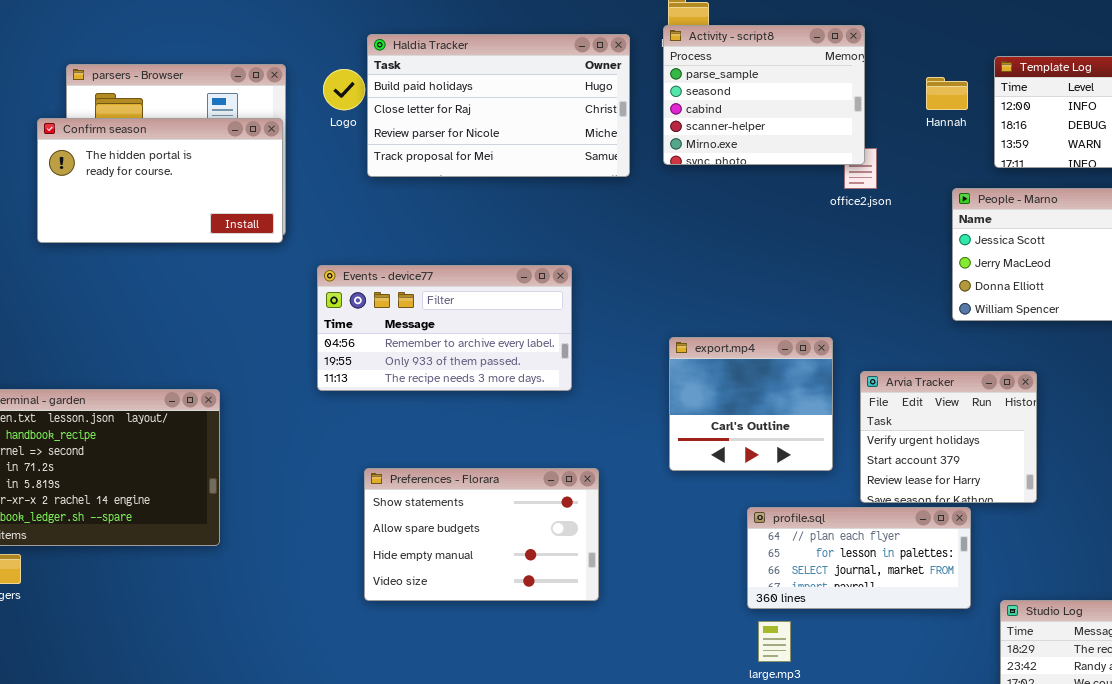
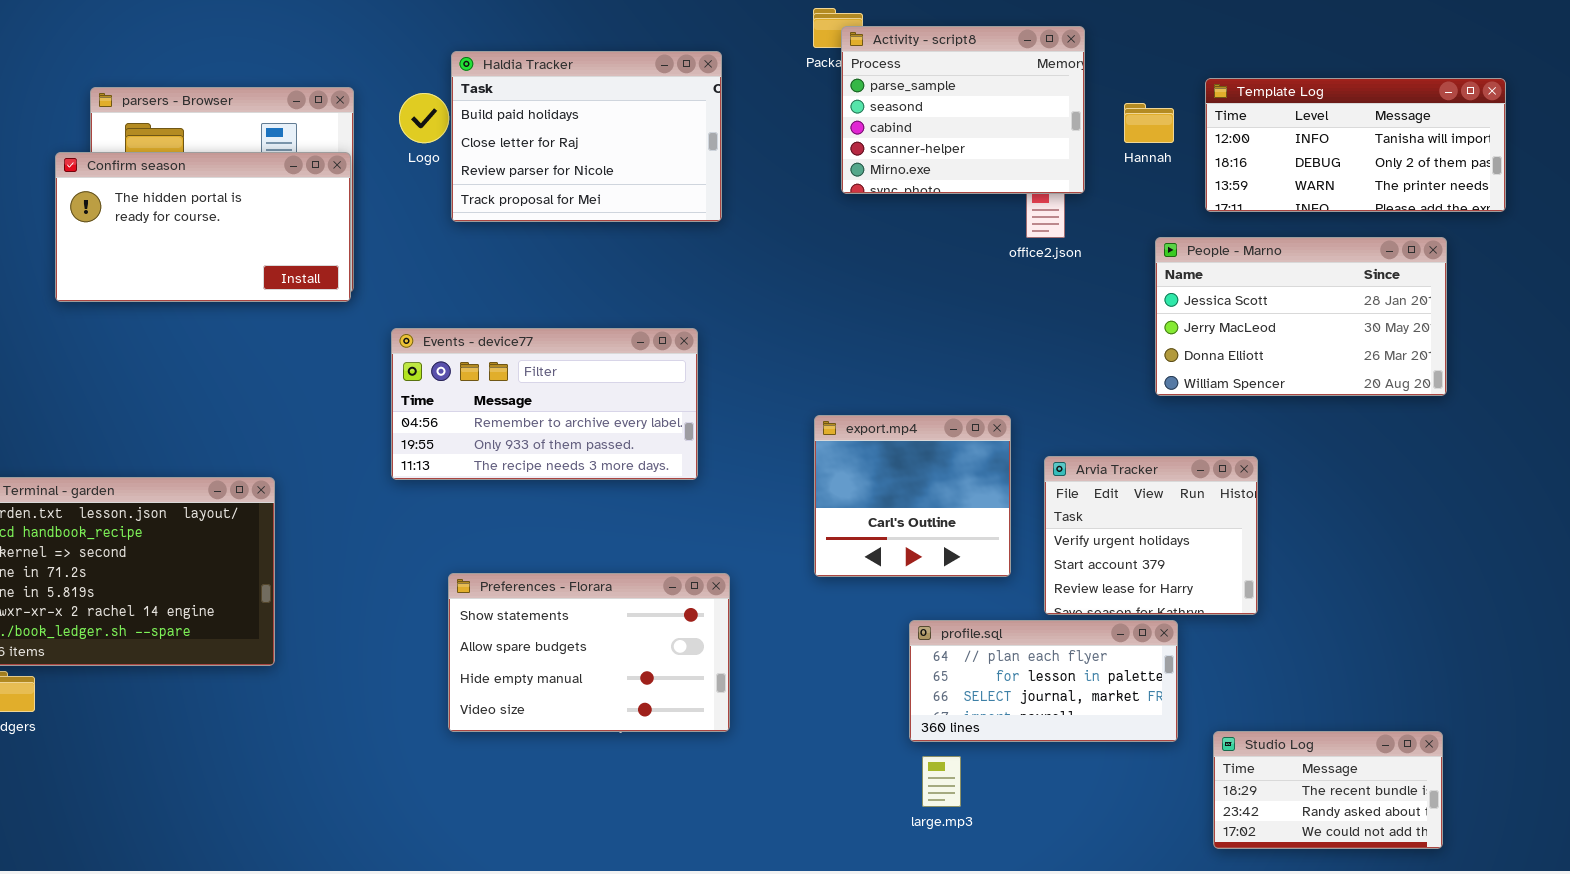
Activity - script8: [663,25,865,165] -> [841,26,1085,194], moved
Haldia Tracker: [367,34,630,177] -> [451,51,722,222], resized

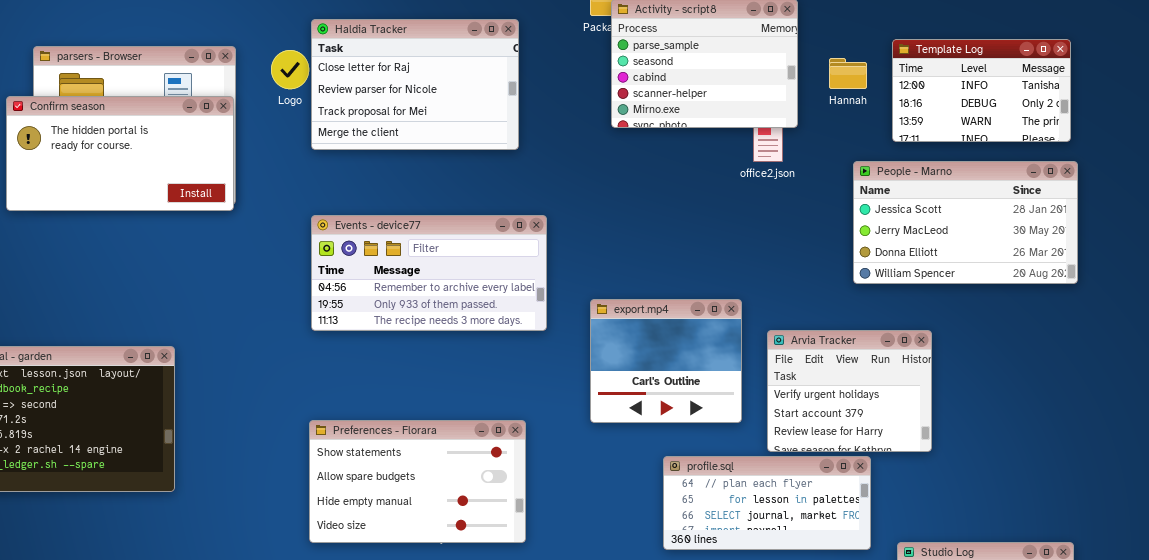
Haldia Tracker: [451,51,722,222] -> [311,19,519,150], scrolled down 1 row
Template Log: [1205,78,1506,212] -> [892,39,1071,142], resized
Events - device77: [391,328,698,480] -> [311,215,547,331], moved

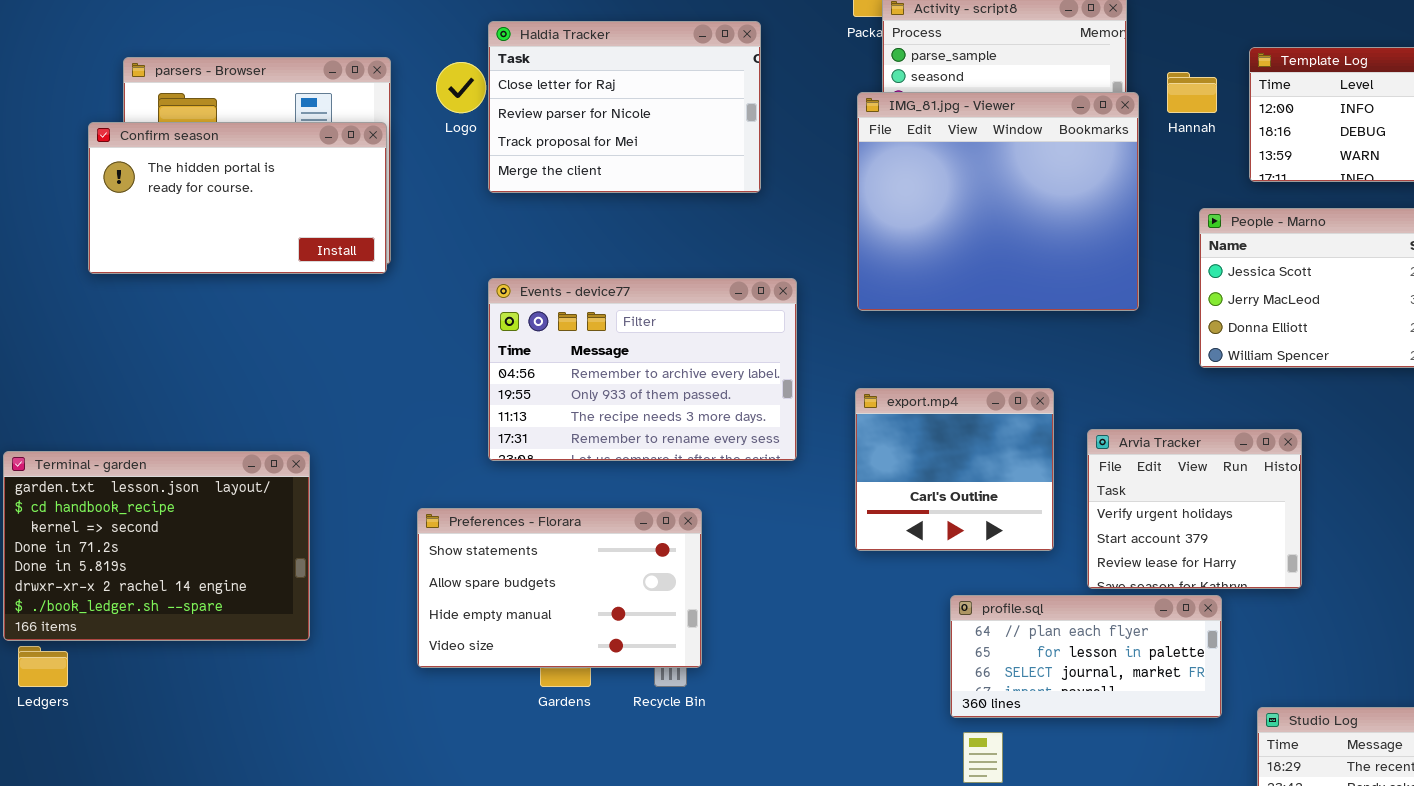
IMG_81.jpg - Viewer: none -> [857,92,1139,311], opened
Events - device77: [311,215,547,331] -> [488,278,797,461], resized
Preferences - Florara: [309,420,526,543] -> [417,508,702,668], moved

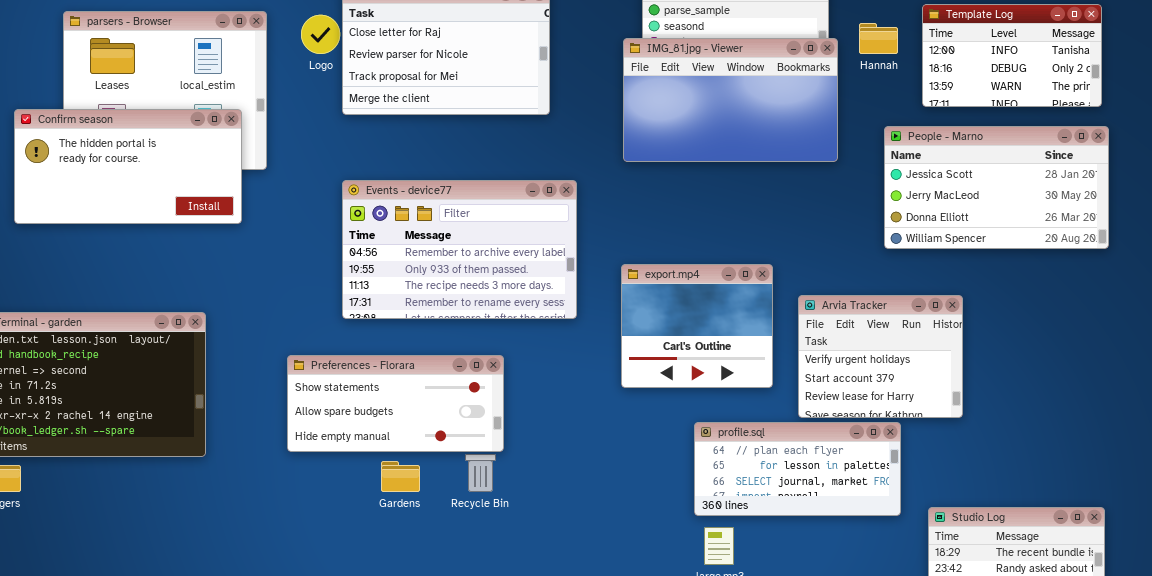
IMG_81.jpg - Viewer: [857,92,1139,311] -> [623,38,838,162], resized
Confirm season: [88,122,387,274] -> [14,109,242,224], moved
Preferences - Florara: [417,508,702,668] -> [287,355,504,452], resized

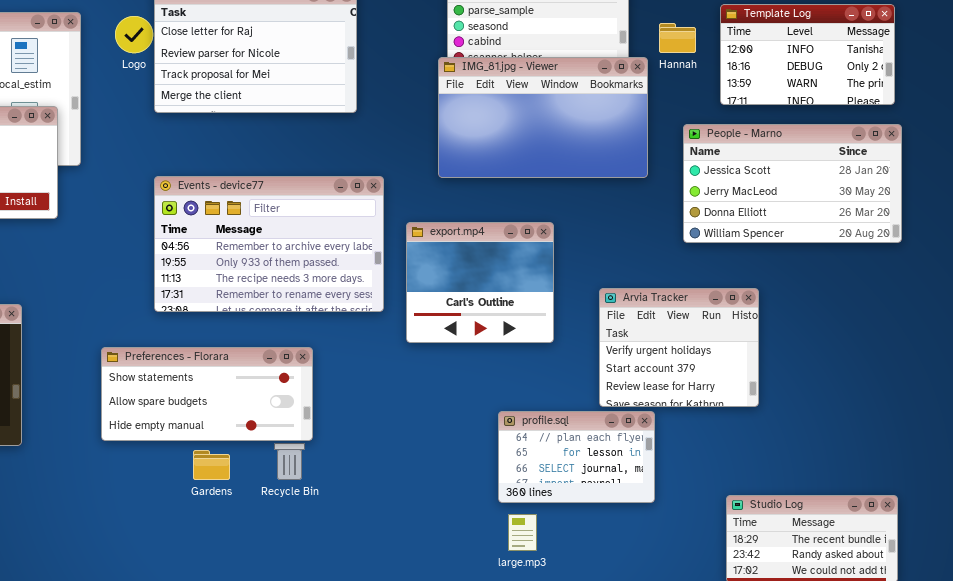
IMG_81.jpg - Viewer: [623,38,838,162] -> [438,57,648,178], moved
export.mp4: [621,264,773,388] -> [406,222,554,343], moved
profile.sql: [694,422,901,516] -> [498,411,655,503], resized

